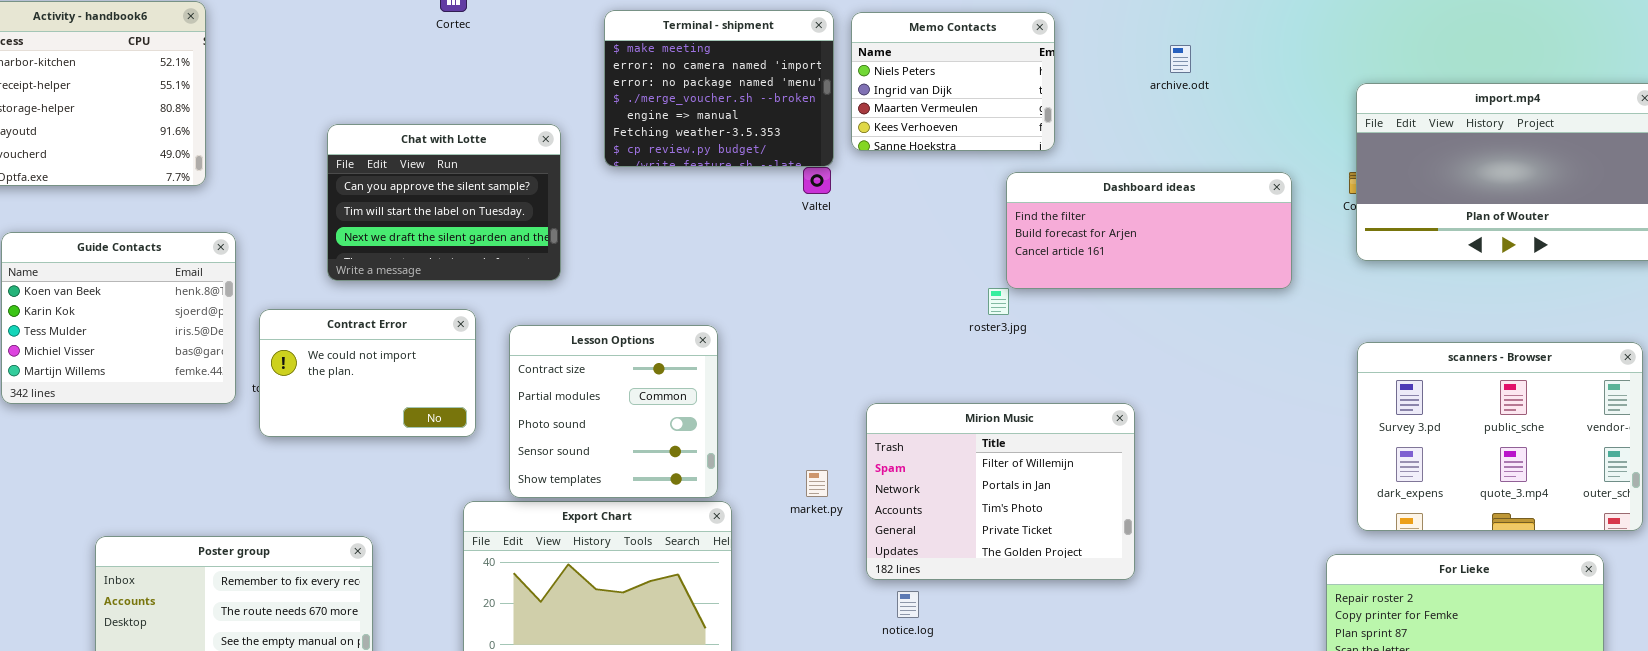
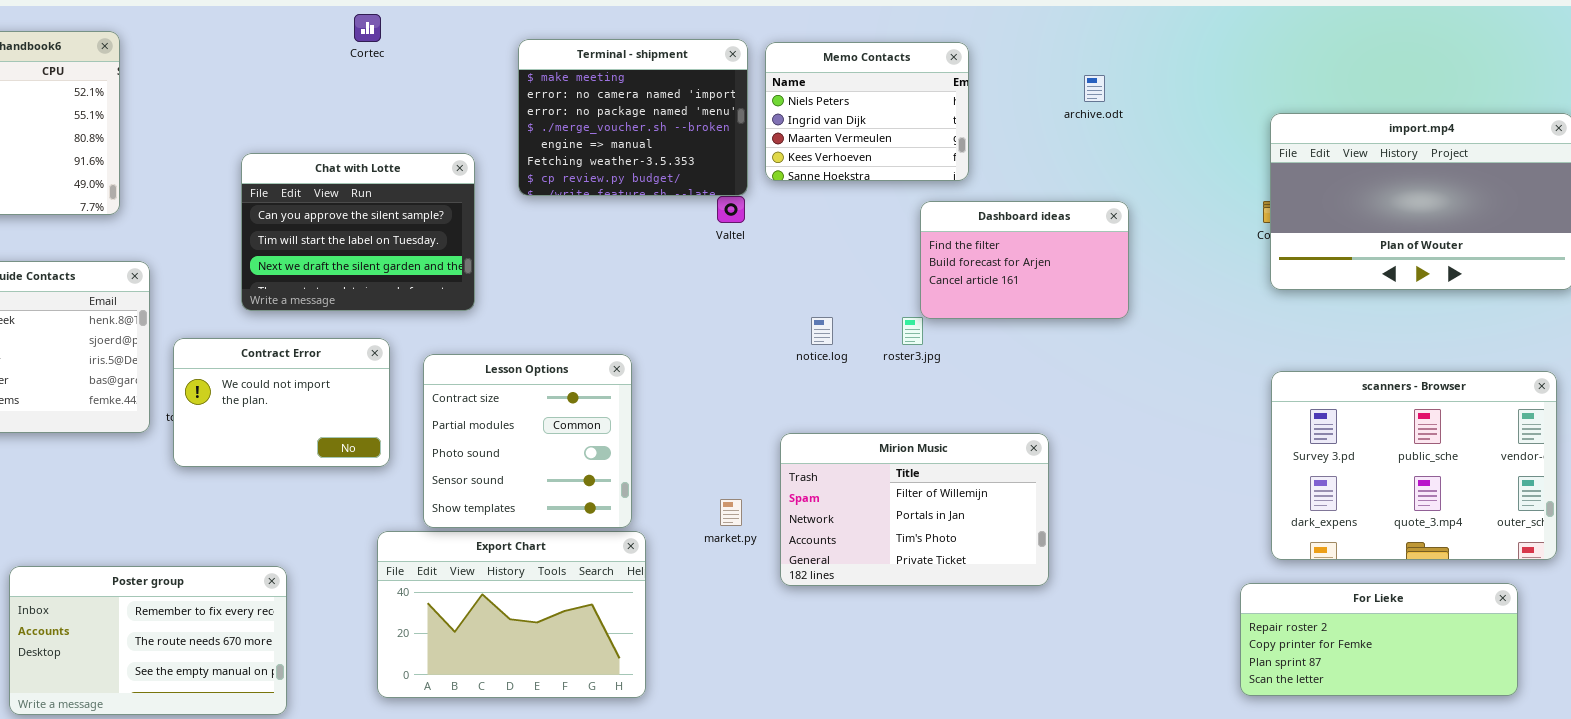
Dashboard ideas: [1006,172,1292,289] -> [920,201,1129,319], resized
Mirion Music: [866,403,1135,580] -> [780,433,1049,586], resized
notice.log: [897,591,919,618] -> [811,317,833,345], moved

